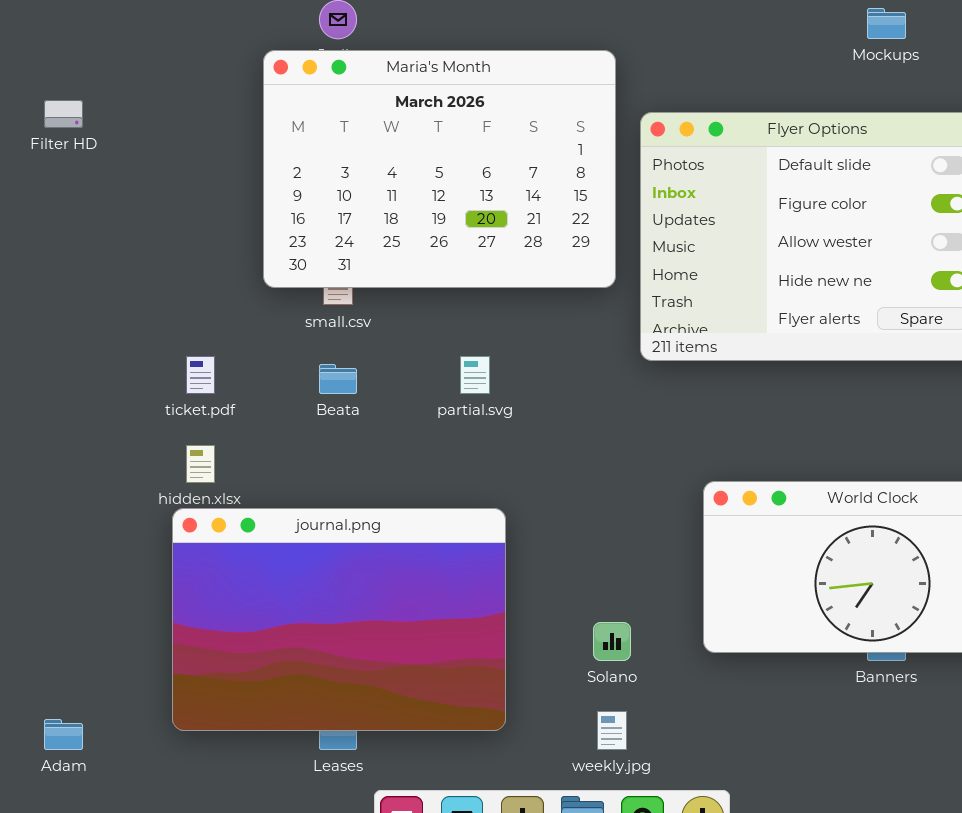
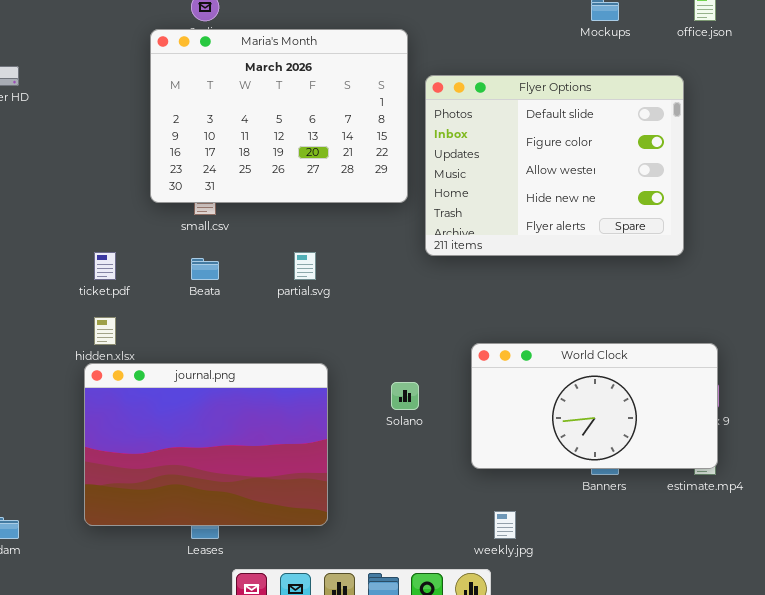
Solano: [593,622,631,661] -> [391,382,419,410], moved
weekly.jpg: [597,711,627,750] -> [494,511,516,539], moved

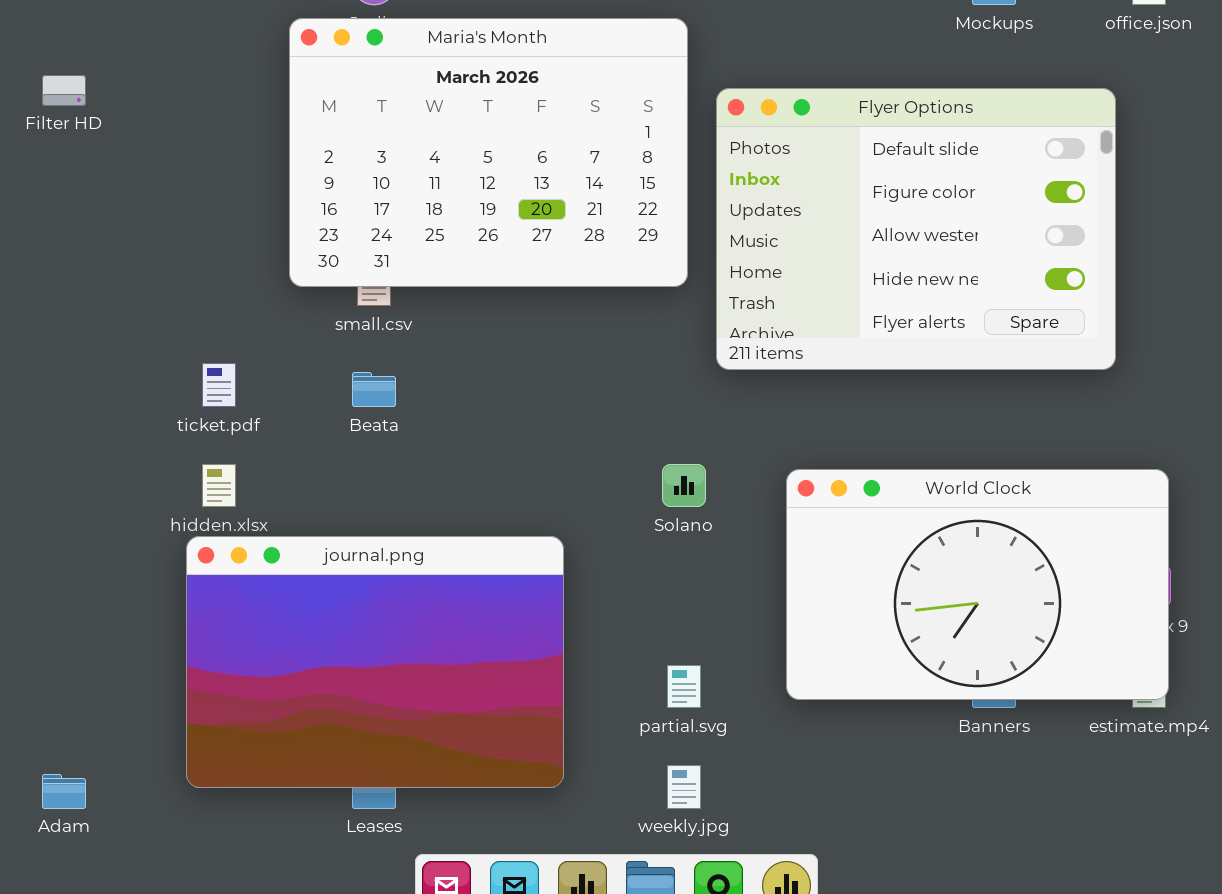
partial.svg: [294,252,316,280] -> [667,665,701,708], moved
World Clock: [471,343,718,469] -> [786,469,1169,700], resized
Solano: [391,382,419,410] -> [662,464,706,507], moved
weekly.jpg: [494,511,516,539] -> [667,765,701,809], moved

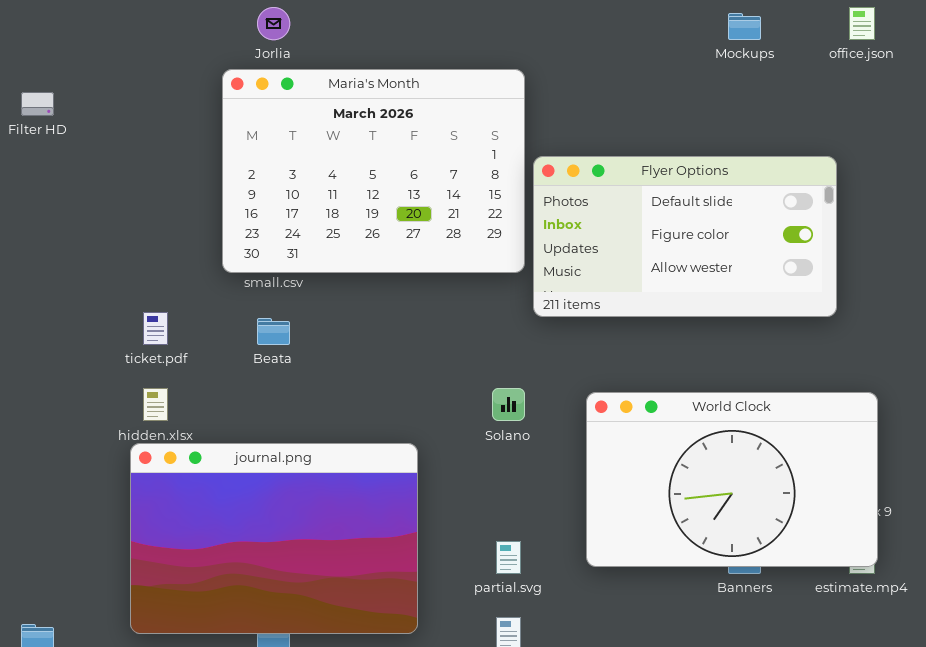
Maria's Month: [289,18,688,287] -> [222,69,525,273], moved
Flyer Options: [716,88,1116,370] -> [533,156,837,317], resized

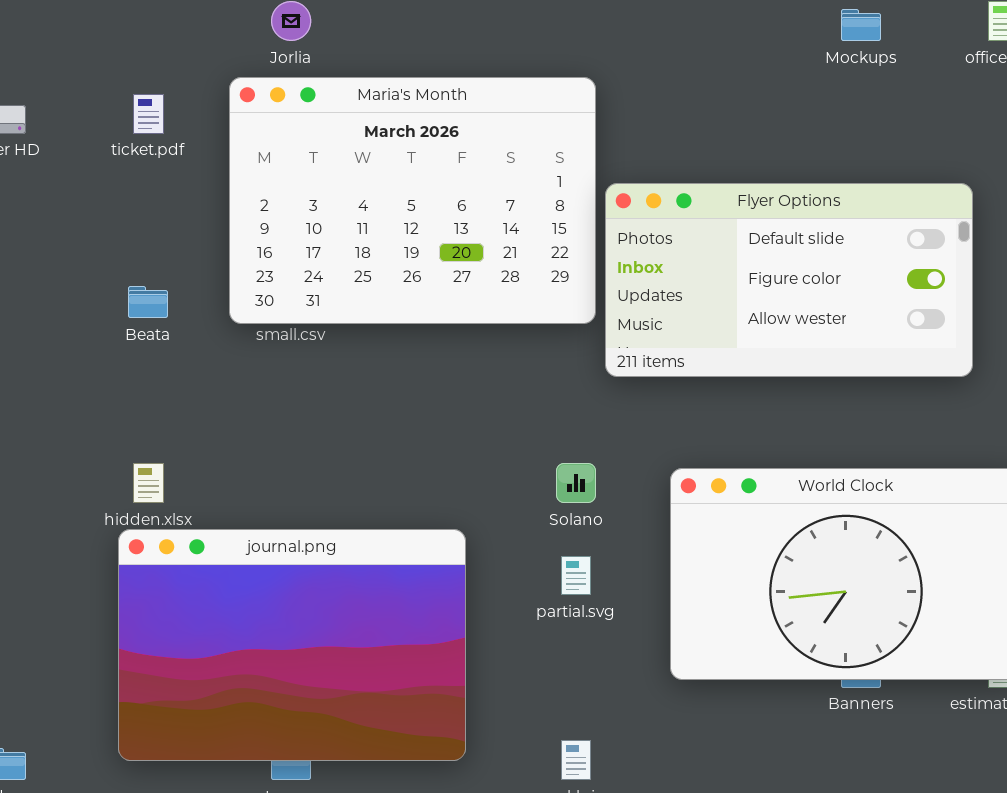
ticket.pdf: [143,312,168,345] -> [133,94,164,134], moved
Beata: [257,318,290,345] -> [128,286,168,318], moved
partial.svg: [496,541,521,574] -> [561,556,591,595], moved

